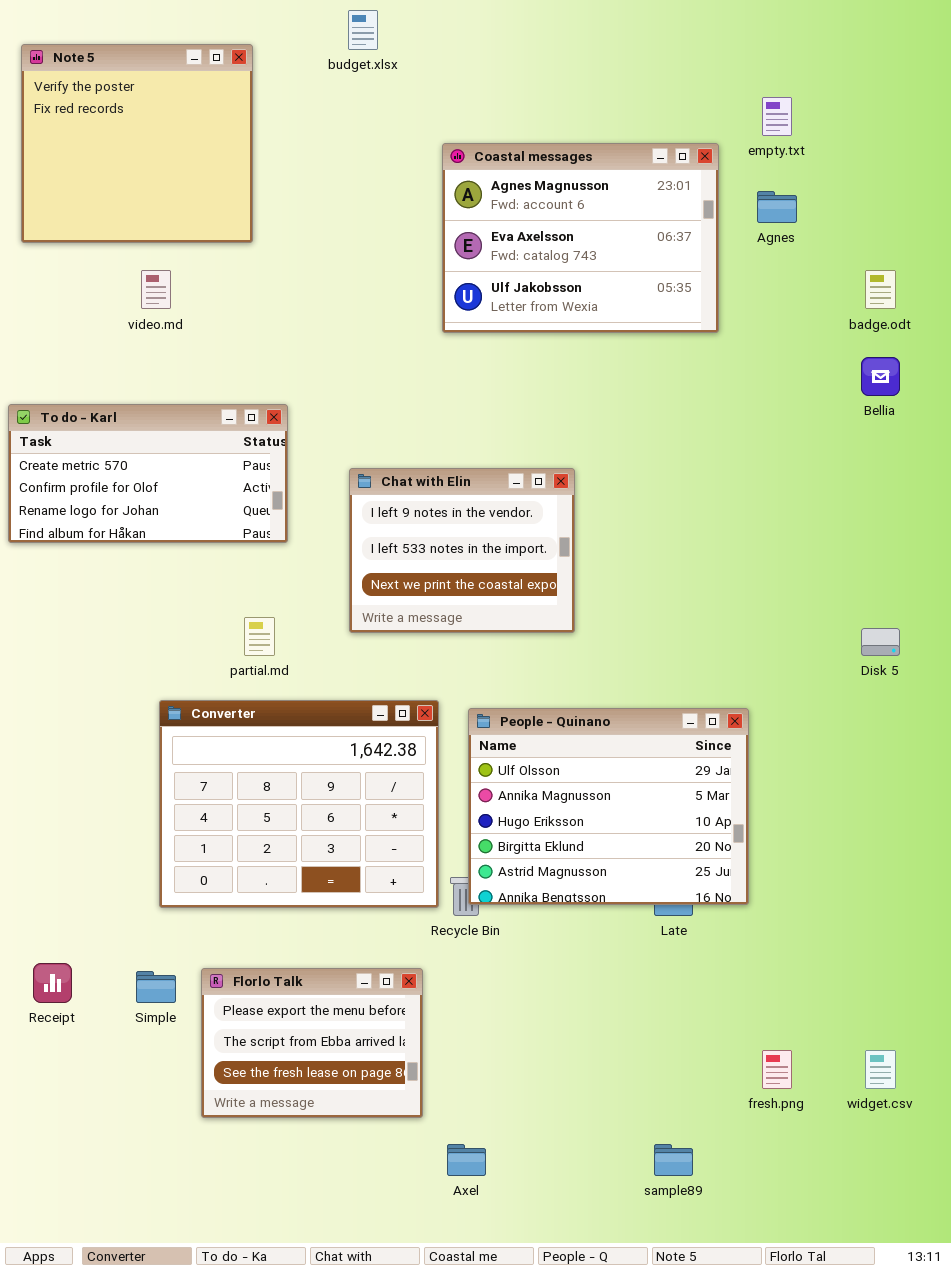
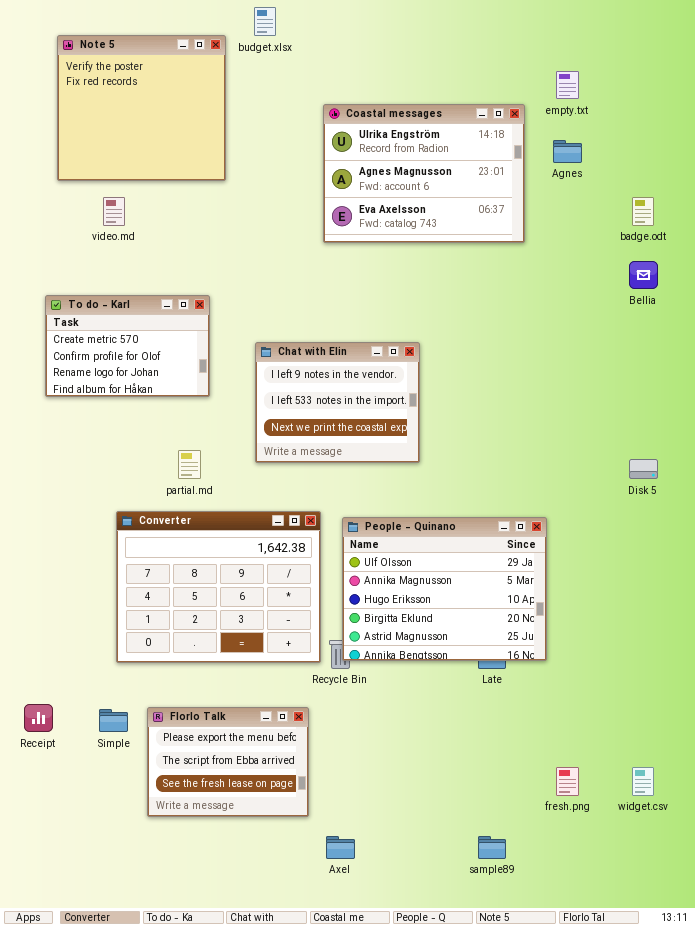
Note 5: [21,44,253,243] -> [57,35,226,181], moved
Coastal messages: [442,143,719,333] -> [323,104,525,243], scrolled up 1 row
To do - Karl: [8,404,288,543] -> [45,295,210,397], resized

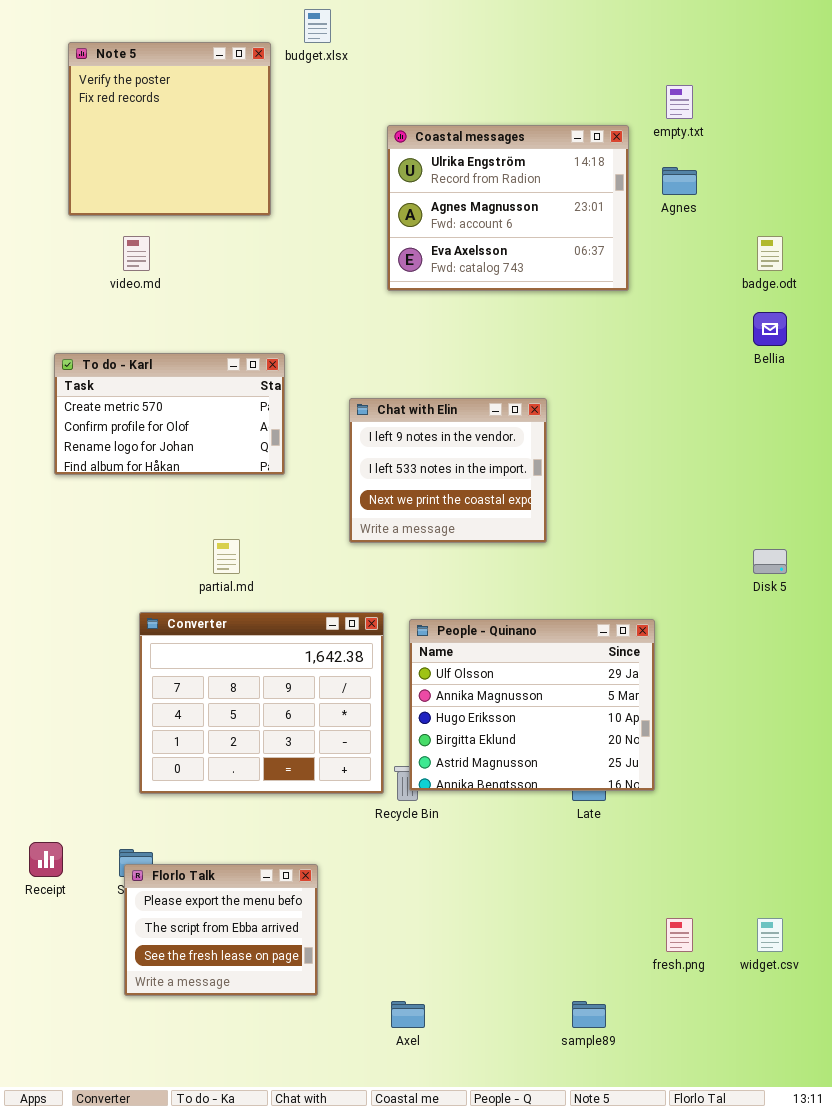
To do - Karl: [45,295,210,397] -> [54,353,285,475], resized
Chat with Elin: [255,342,420,463] -> [349,398,547,543], moved
Florlo Talk: [147,707,309,817] -> [124,864,318,996], moved

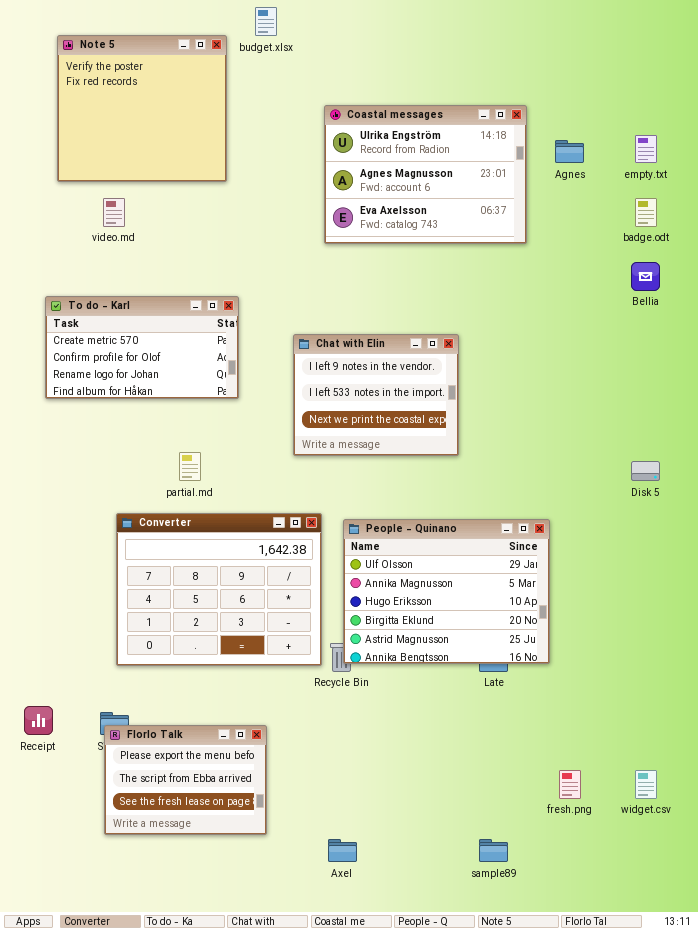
empty.txt: [666,85,693,119] -> [635,135,657,163], moved

